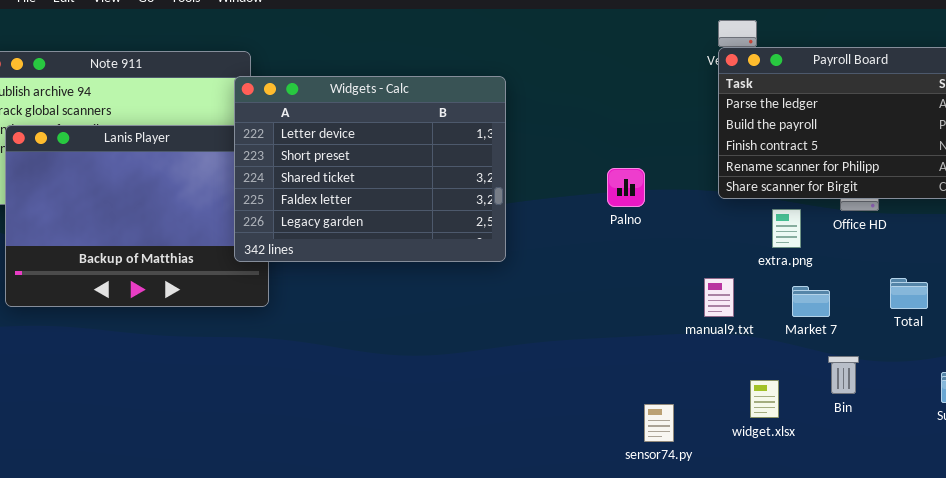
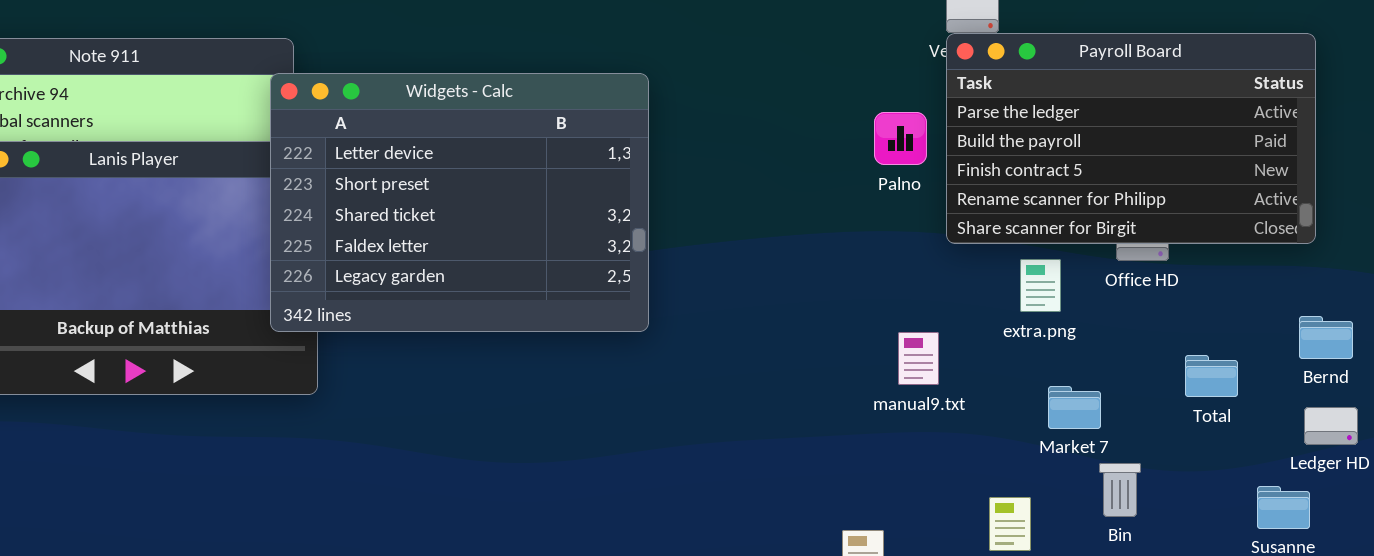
Palno: [607,168,645,207] -> [874,112,927,165], moved
manual9.txt: [704,278,734,317] -> [898,332,939,385], moved
Market 7: [792,286,830,317] -> [1048,386,1101,429], moved

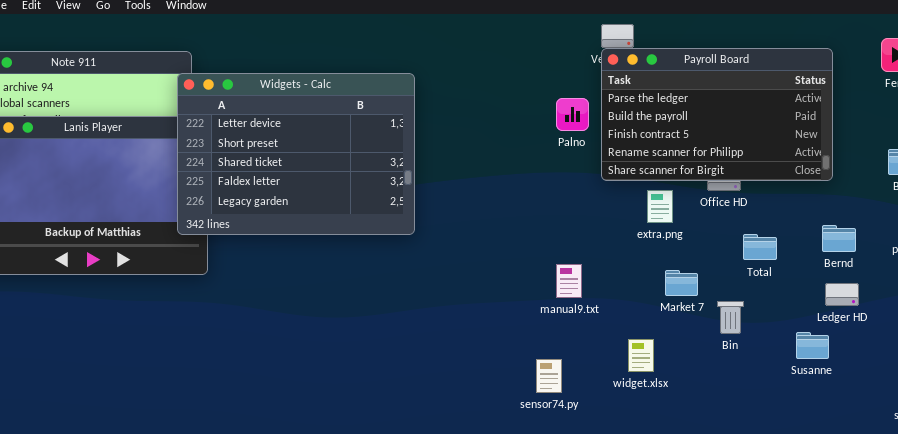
manual9.txt: [898,332,939,385] -> [556,264,582,298], moved
Total: [1185,355,1238,397] -> [743,234,777,260], moved
Bin: [1099,463,1141,517] -> [717,301,744,334], moved

